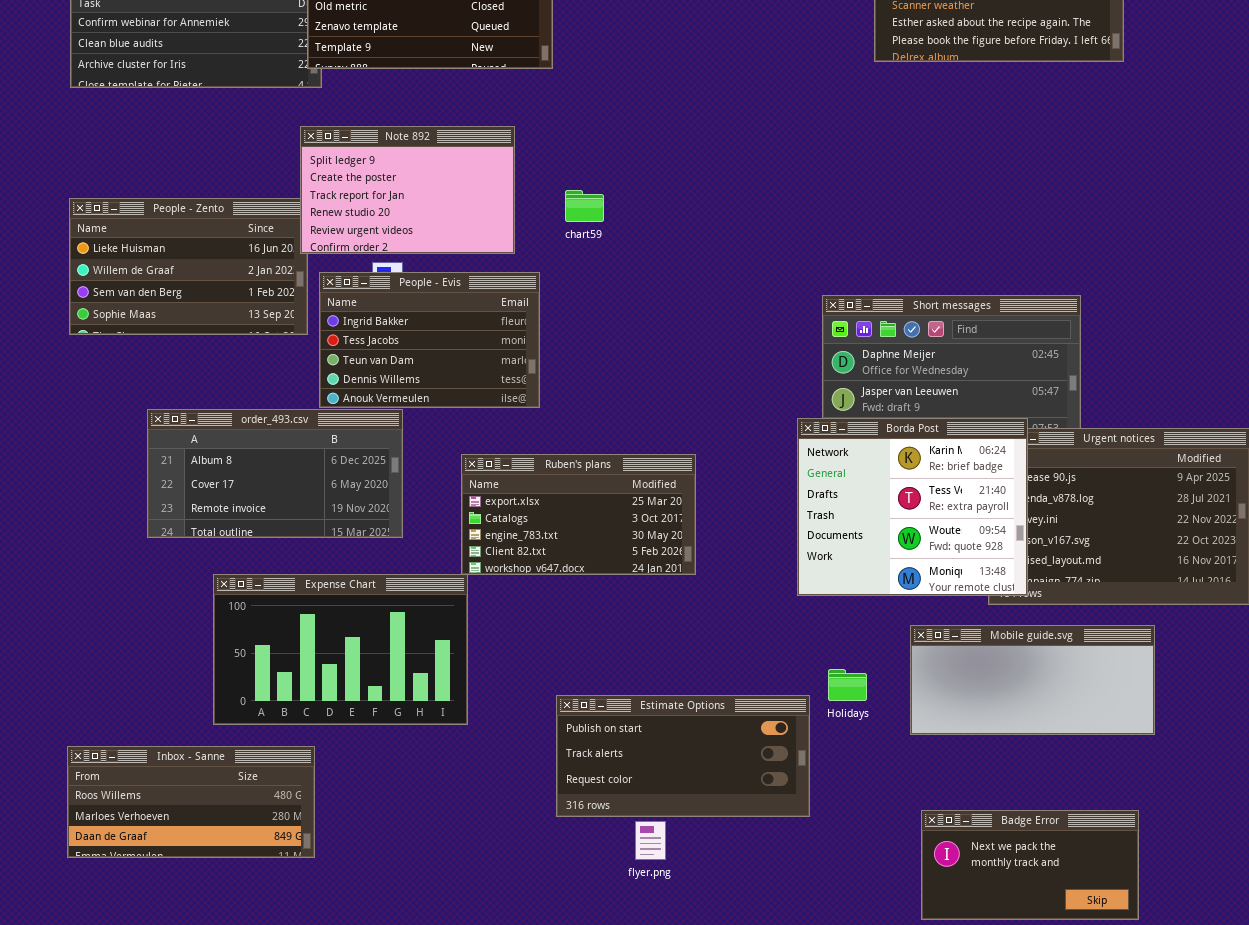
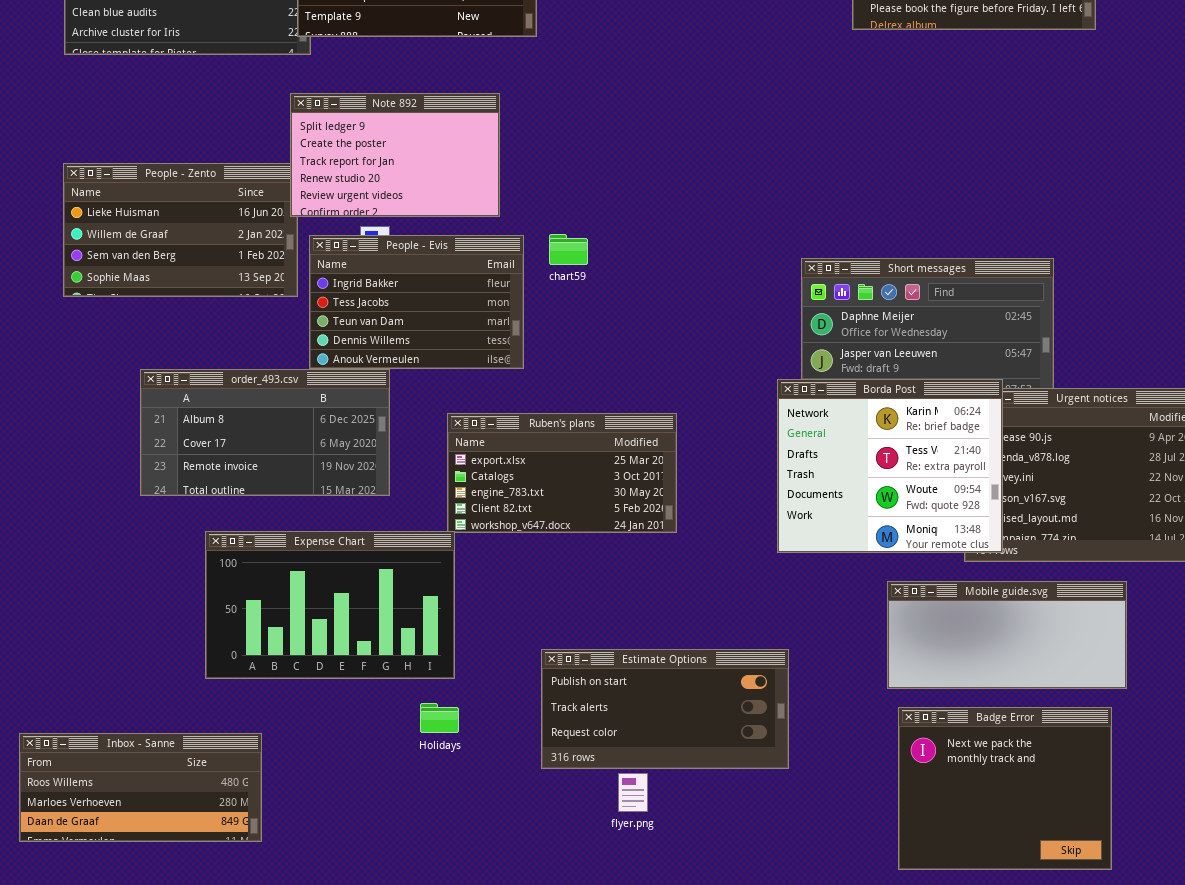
chart59: [565,190,604,222] -> [549,234,588,265], moved
Holidays: [828,669,867,701] -> [420,703,459,733], moved
Inbox - Sanne: [67,746,315,858] -> [19,733,262,842], moved
Badge Error: [921,810,1139,920] -> [898,707,1112,870], resized

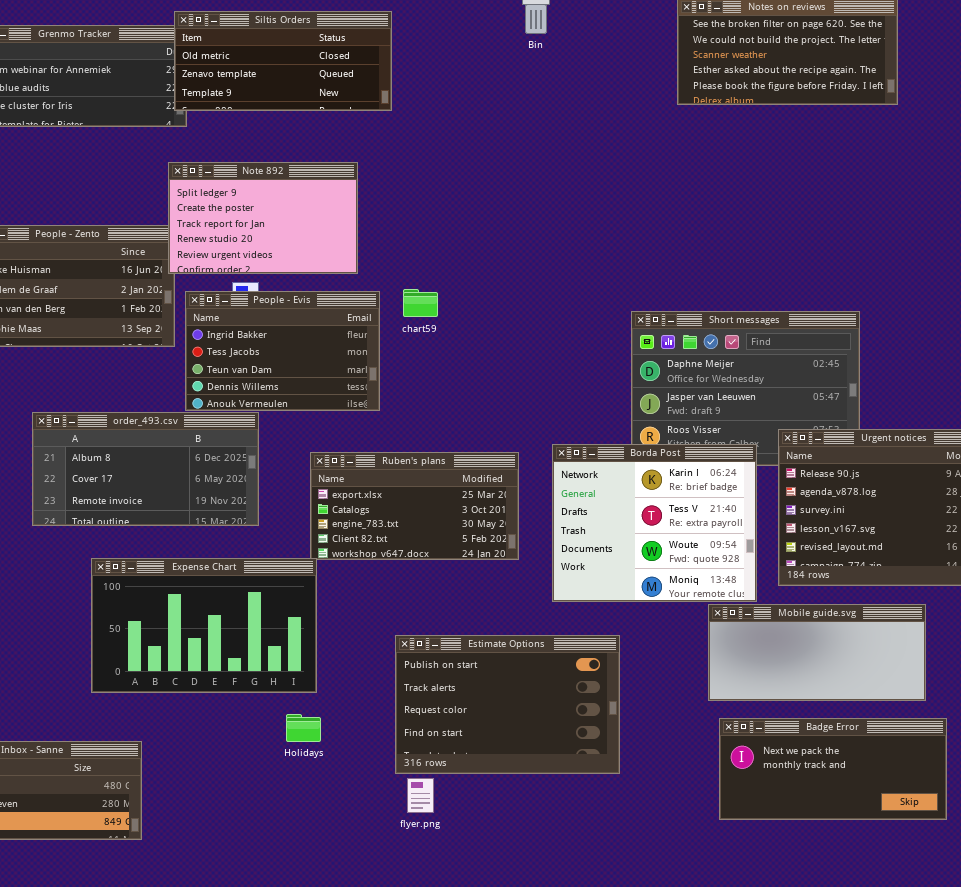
Borda Post: [777,379,1003,553] -> [552,444,757,602], moved
Estimate Options: [541,649,789,769] -> [395,635,620,774], resized
Badge Error: [898,707,1112,870] -> [719,718,947,820], resized
flyer.png: [618,773,648,812] -> [407,778,434,813], moved

